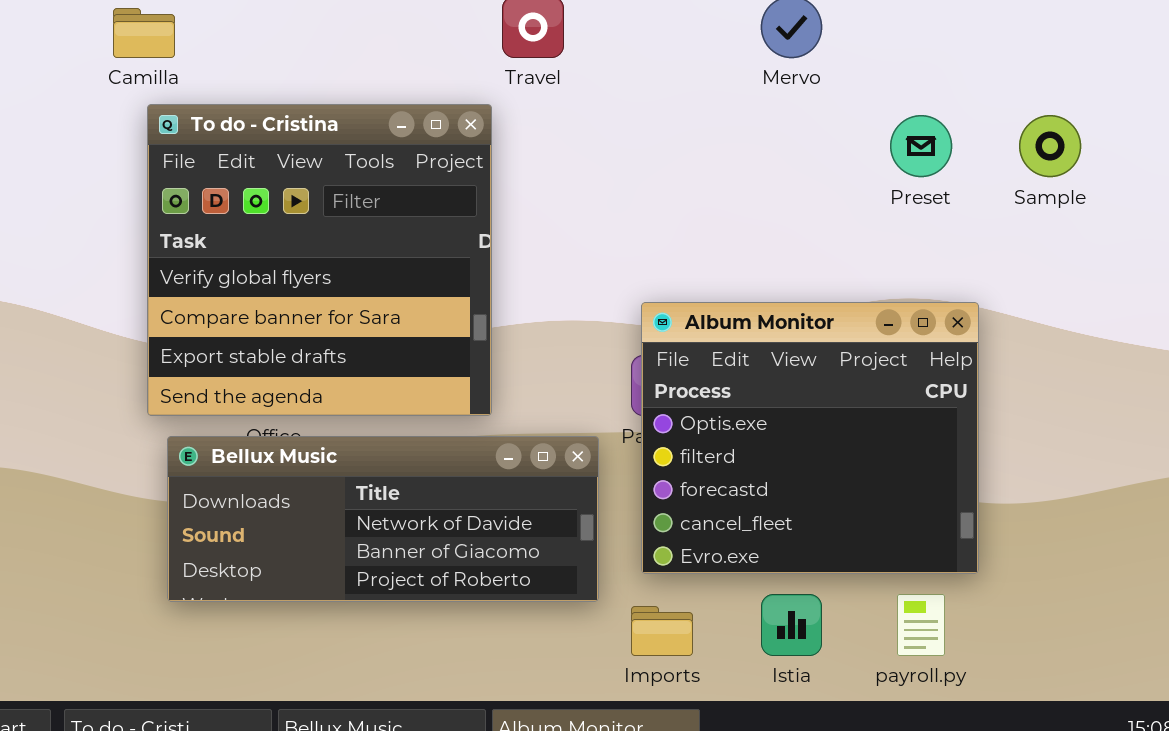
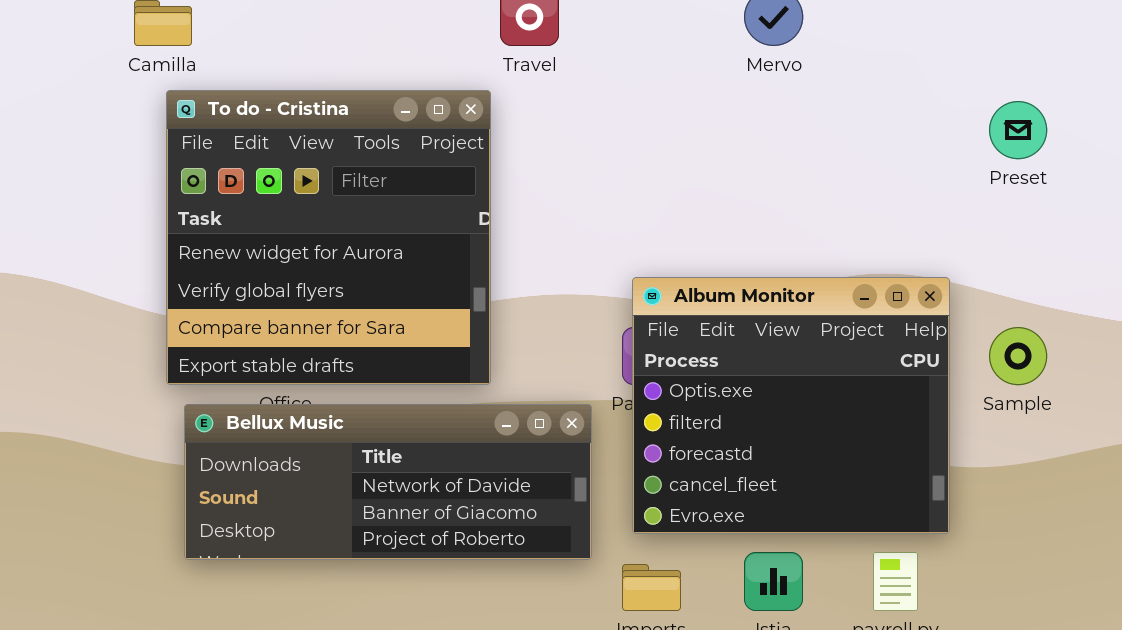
To do - Cristina: [147,104,492,416] -> [166,90,491,385], scrolled up 1 row
Preset: [890,115,952,177] -> [989,101,1047,159], moved
Sample: [1019,115,1081,177] -> [989,327,1047,385], moved

